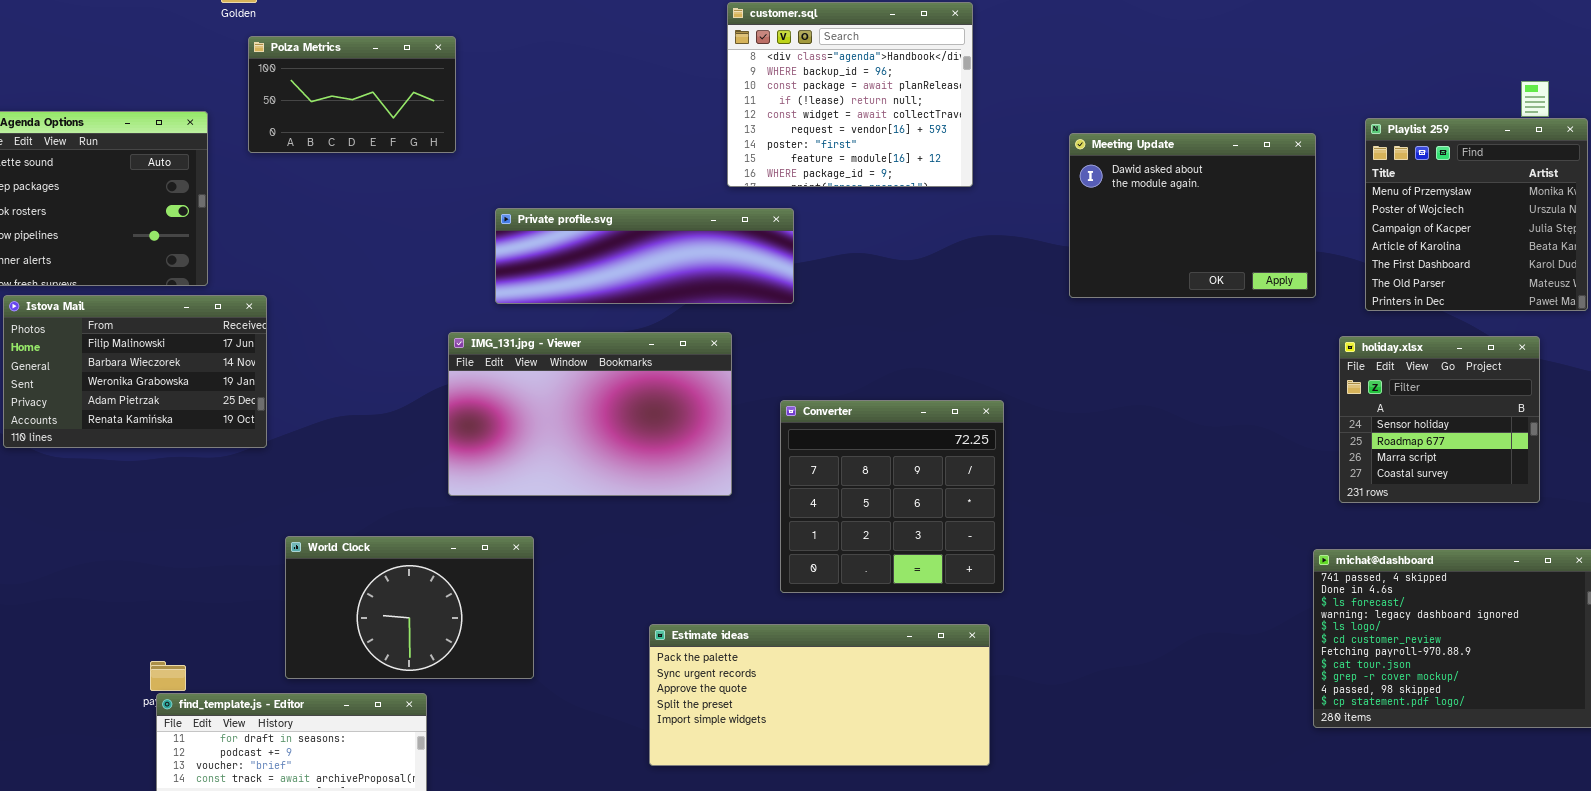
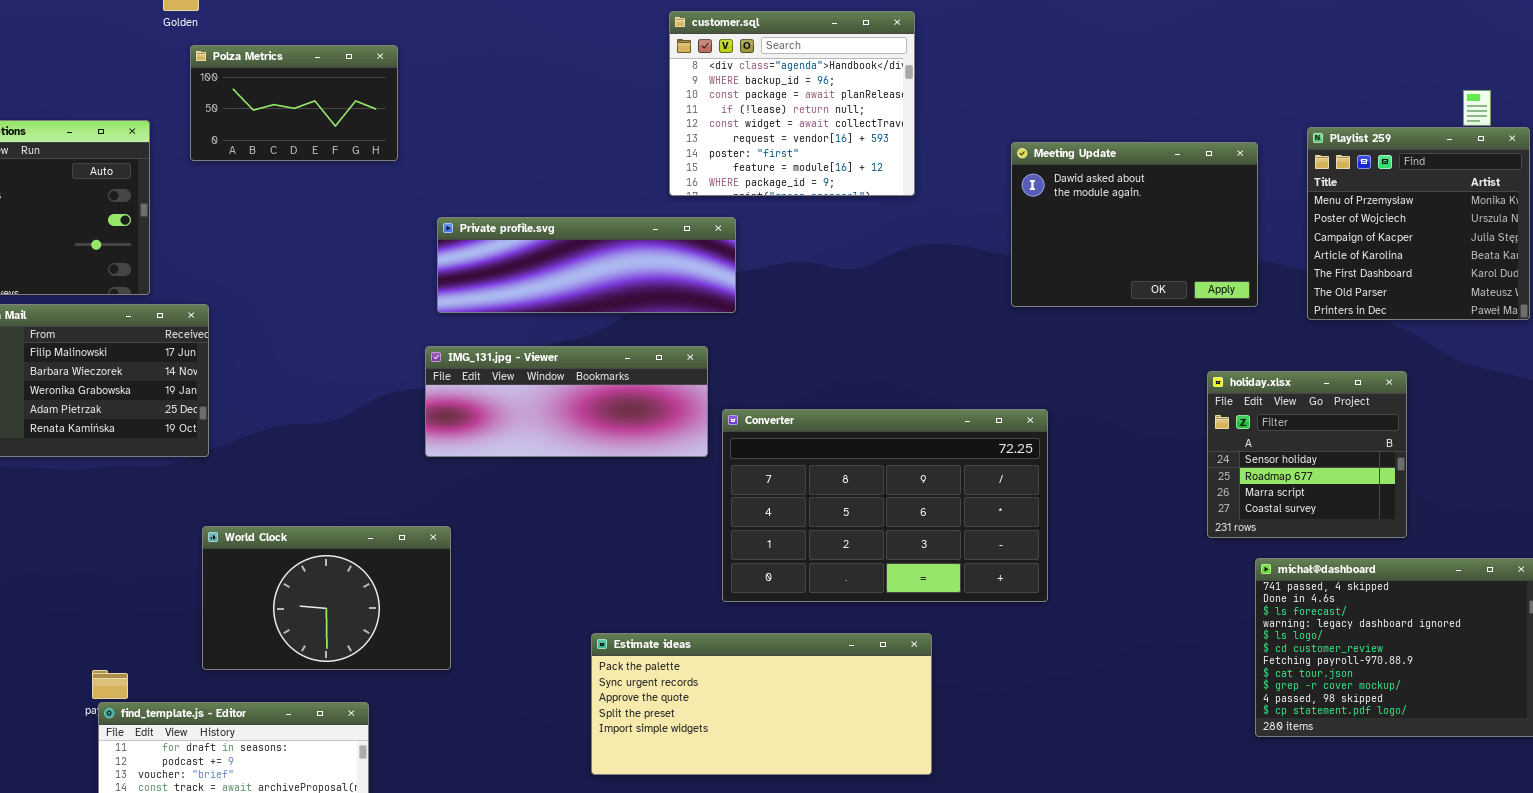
IMG_131.jpg - Viewer: [448,332,732,496] -> [425,346,708,457], moved, resized
holiday.xlsx: [1339,336,1540,503] -> [1207,371,1407,538], moved
Converter: [780,400,1004,593] -> [722,409,1048,602], resized
World Clock: [285,536,534,679] -> [202,526,451,670], moved

